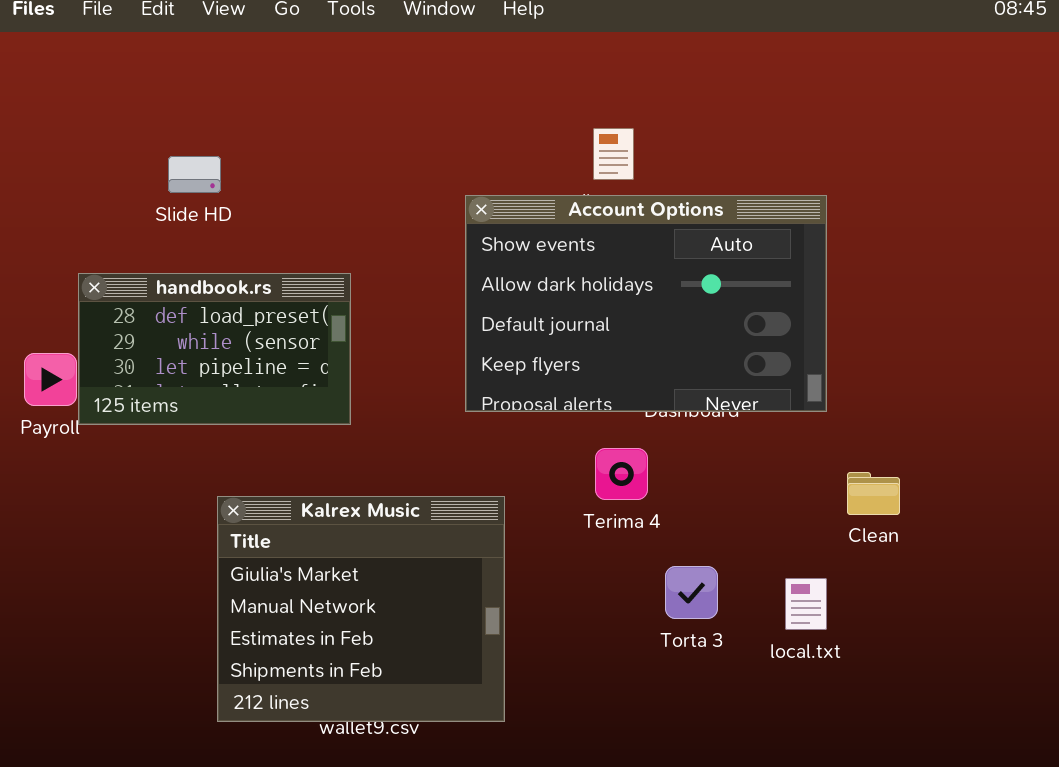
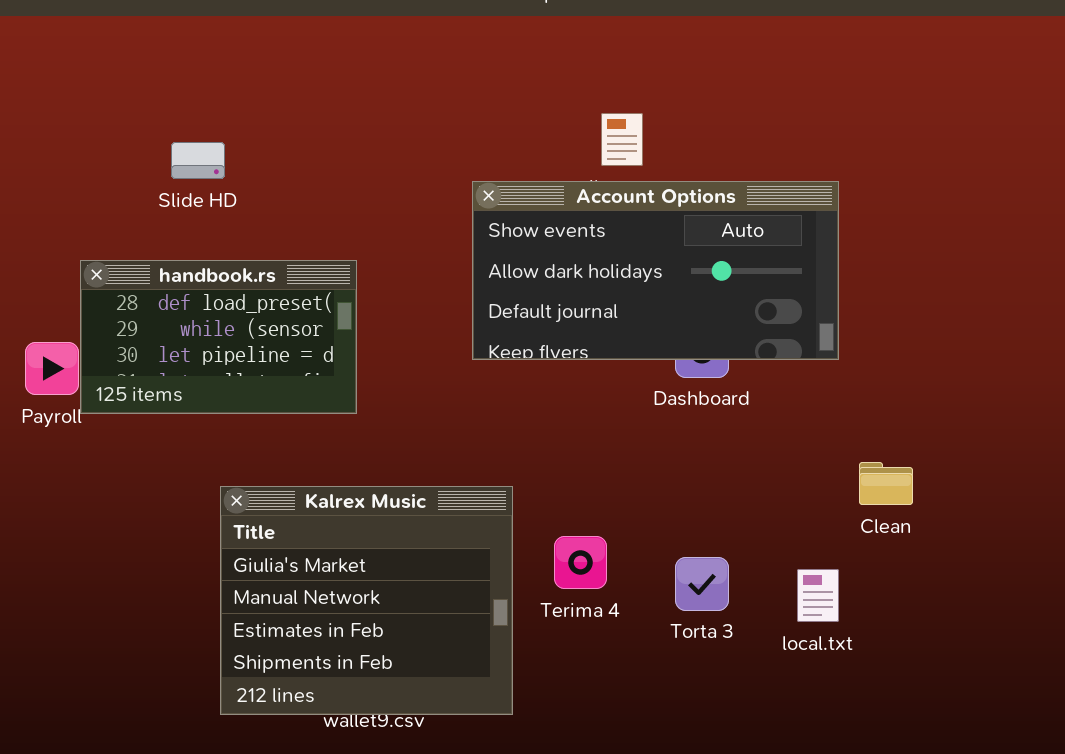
Account Options: [465,195,827,412] -> [472,181,839,360], resized
Terima 4: [595,448,648,500] -> [554,536,607,589], moved

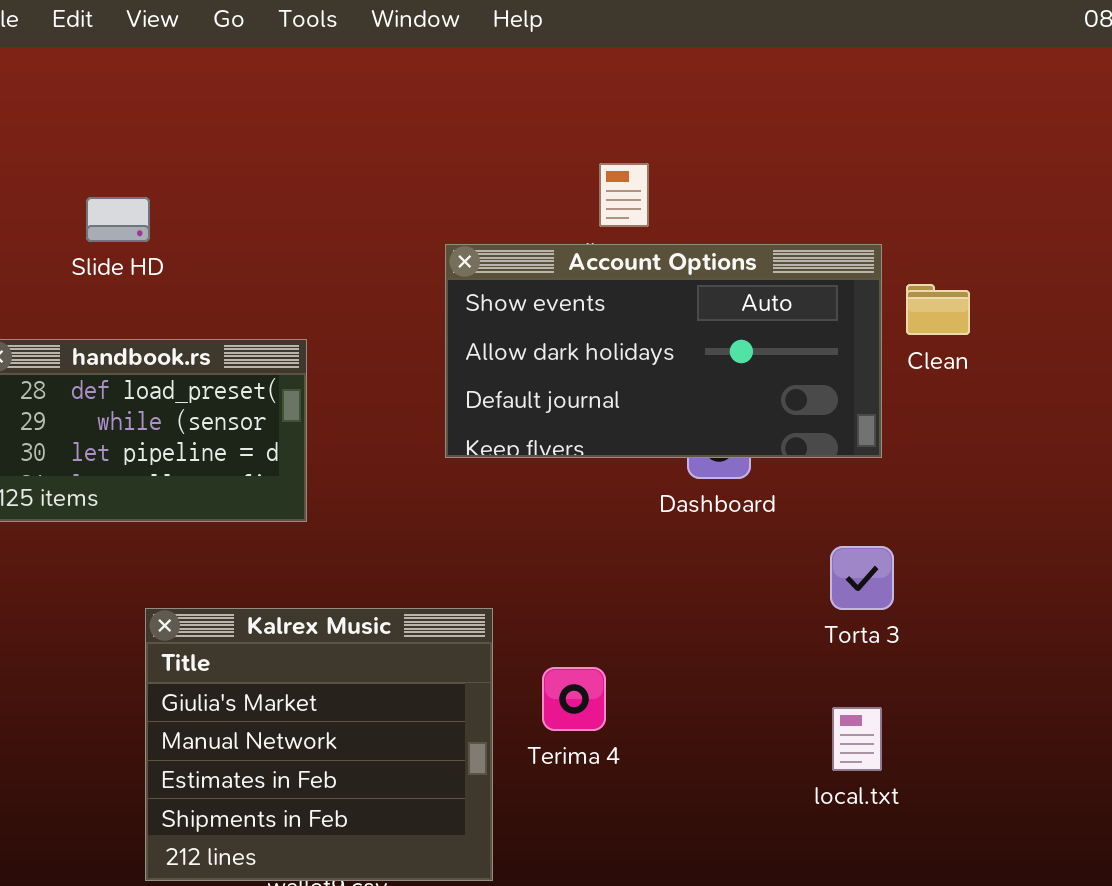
Clean: [859,462,913,505] -> [906,284,970,335], moved
Torta 3: [675,557,729,611] -> [830,546,894,610], moved

